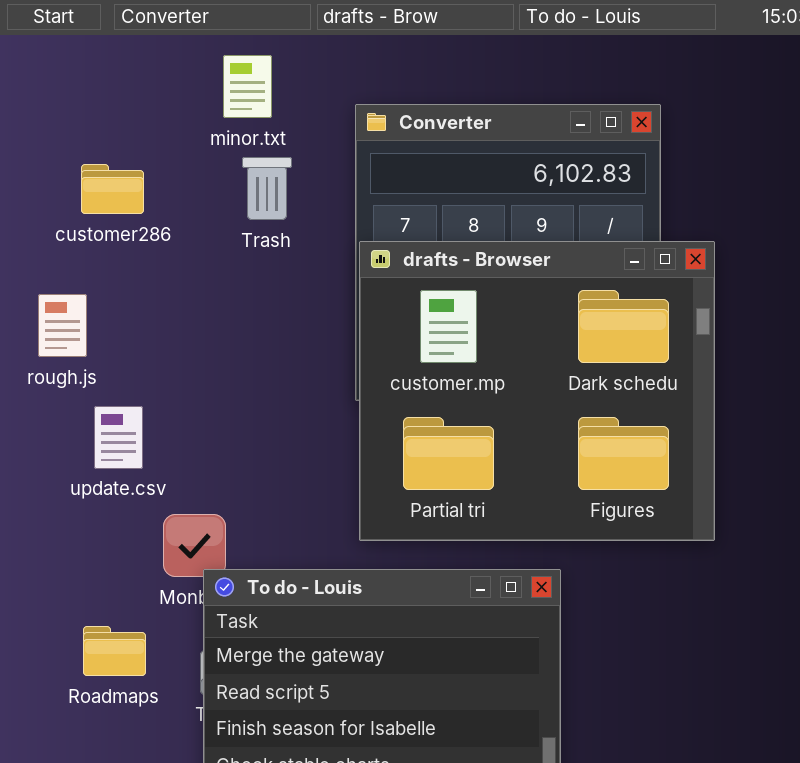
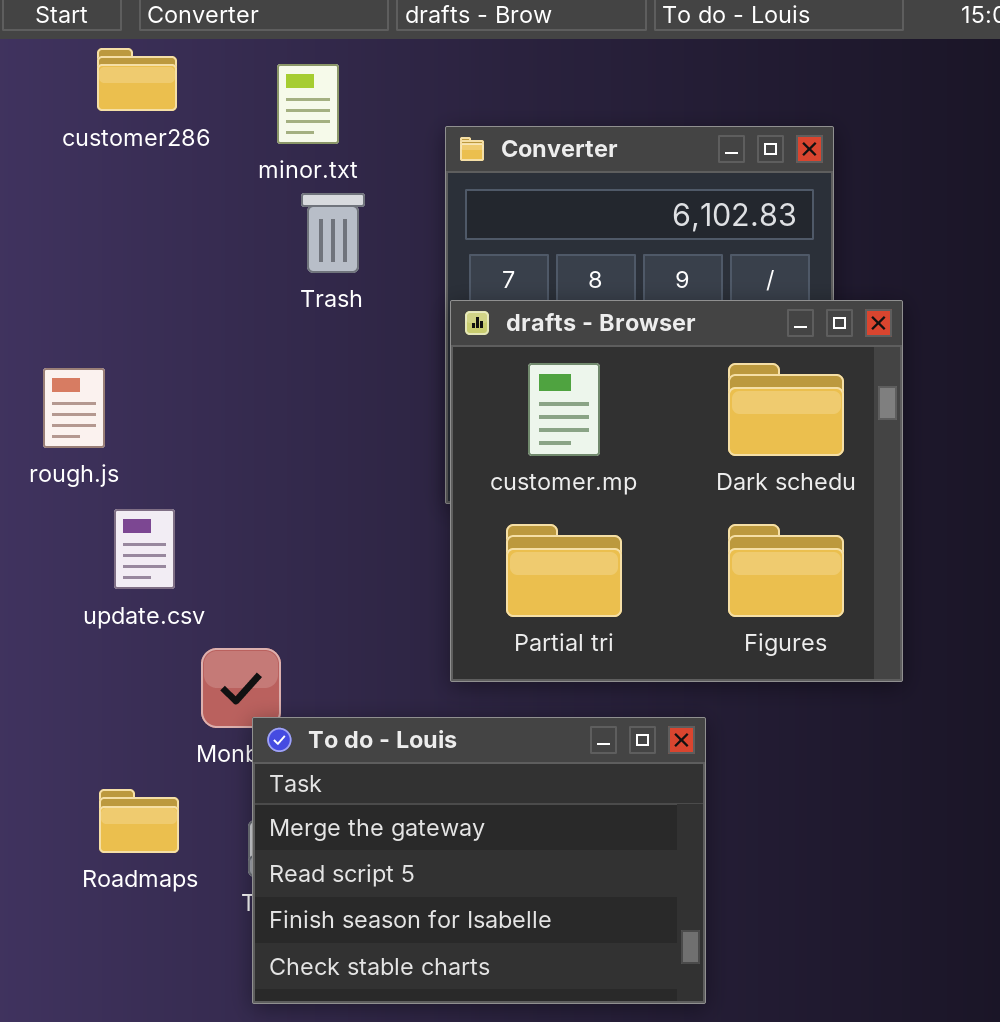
customer286: [81,164,144,214] -> [97,48,177,111], moved

